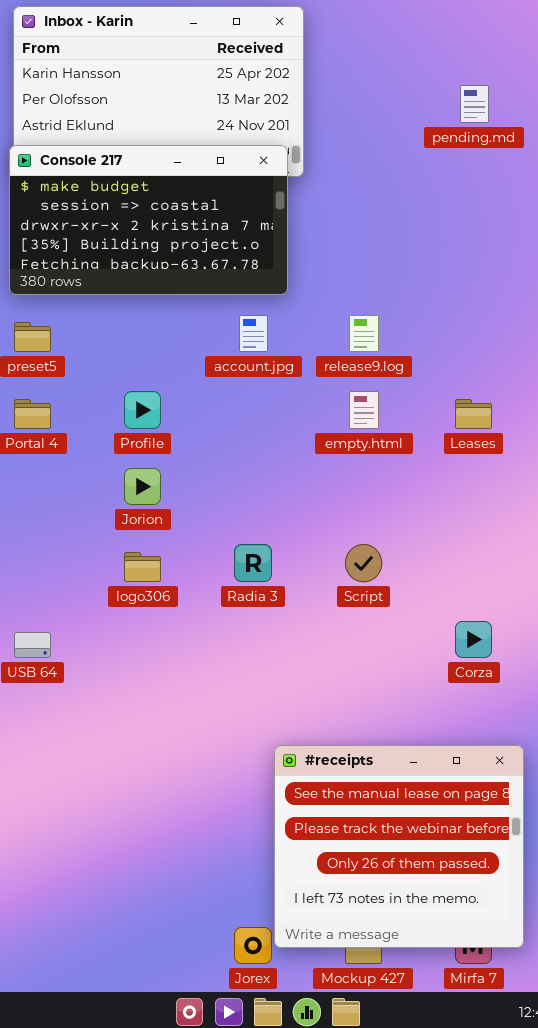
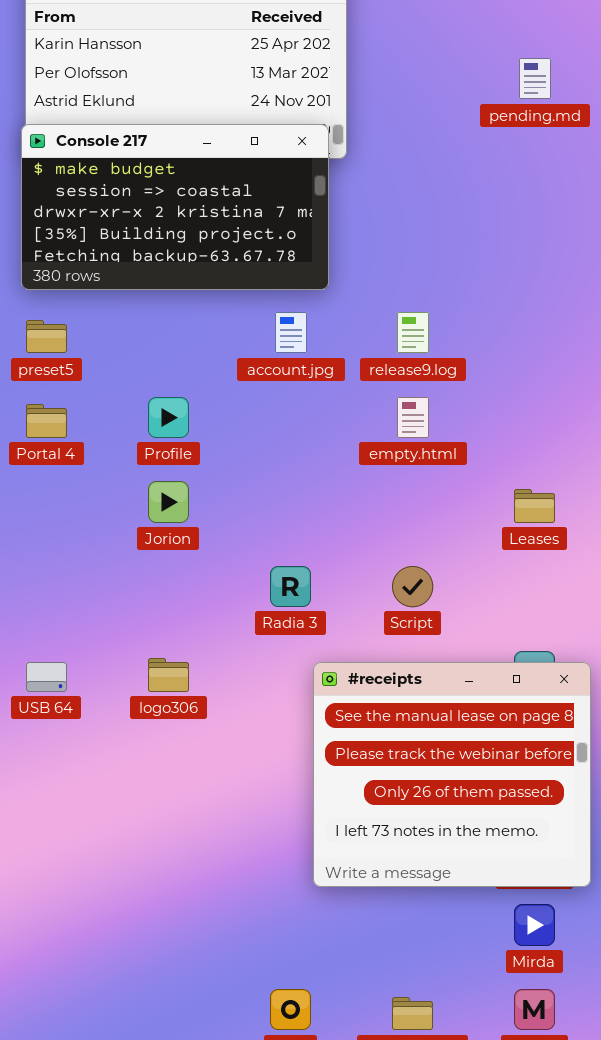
Leases: [455,399,492,429] -> [514,489,555,523], moved
logo306: [124,552,161,582] -> [148,658,189,692], moved
#receipts: [274,745,524,948] -> [313,662,591,887], moved

